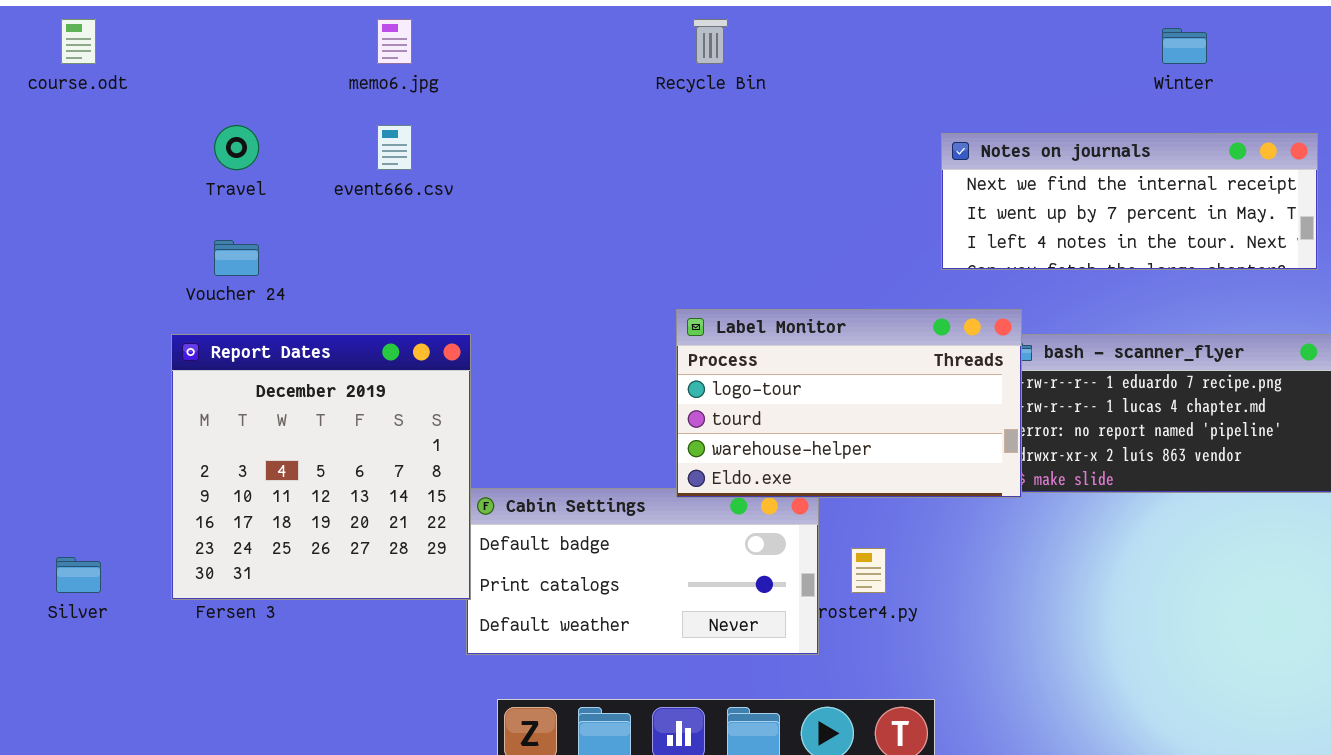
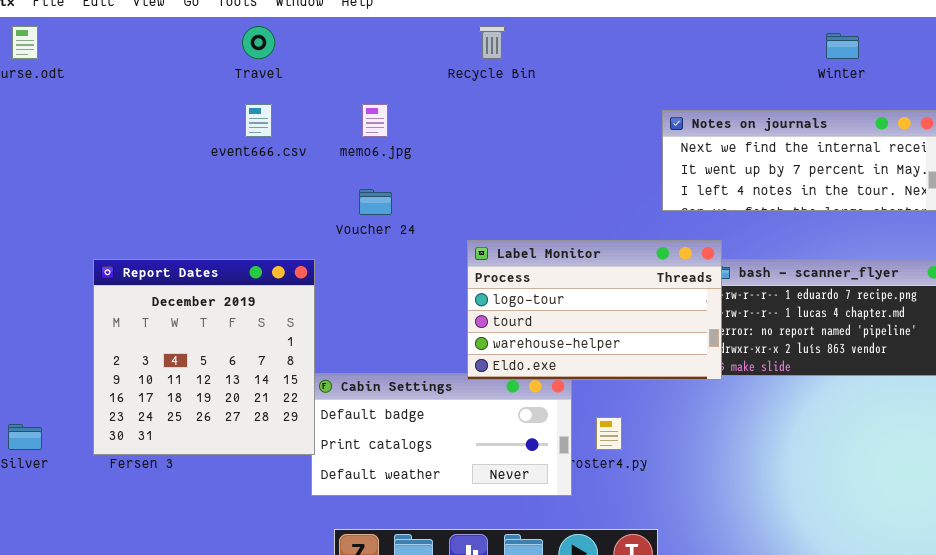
memo6.jpg: [377,19,412,64] -> [362,104,388,137], moved
Travel: [214,125,259,170] -> [242,26,275,59], moved
Voucher 24: [214,240,259,276] -> [359,189,392,215], moved

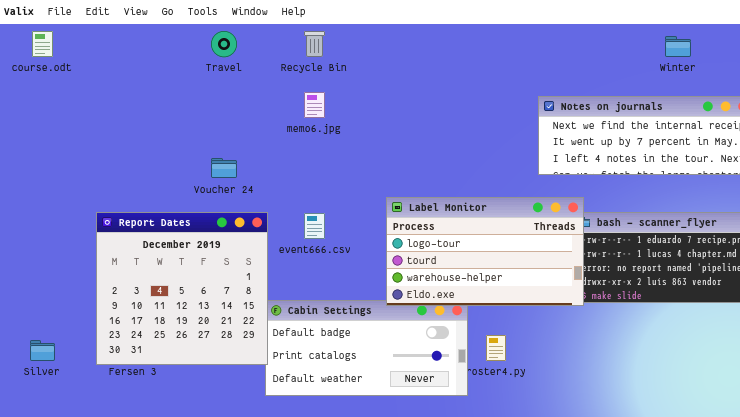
Recycle Bin: [479,26,505,59] -> [304,31,325,57], moved
event666.csv: [245,104,272,137] -> [304,213,325,239], moved
Voucher 24: [359,189,392,215] -> [211,158,237,178], moved

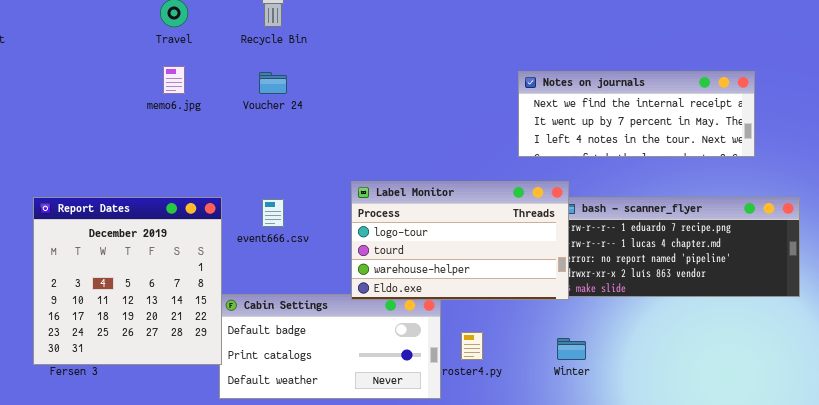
Winter: [665,36,691,57] -> [557,338,586,360], moved
memo6.jpg: [304,92,325,118] -> [163,66,185,94], moved
Voucher 24: [211,158,237,178] -> [259,72,287,94], moved

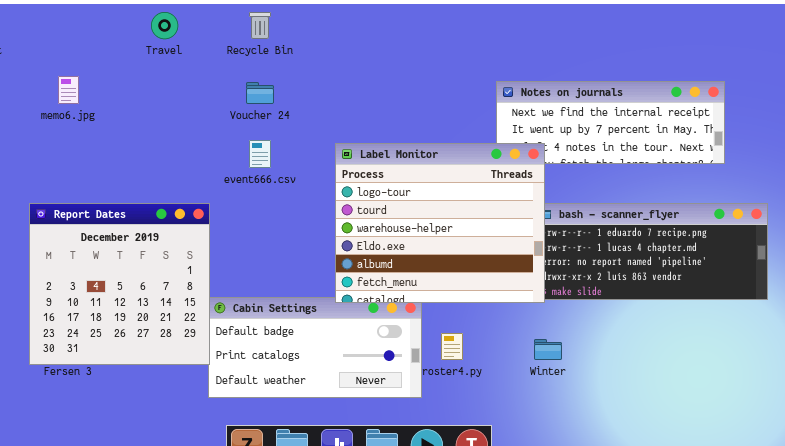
memo6.jpg: [163,66,185,94] -> [58,76,79,104], moved
Label Monitor: [351,181,569,300] -> [335,143,545,303], resized
event666.csv: [262,199,284,227] -> [249,140,271,168], moved

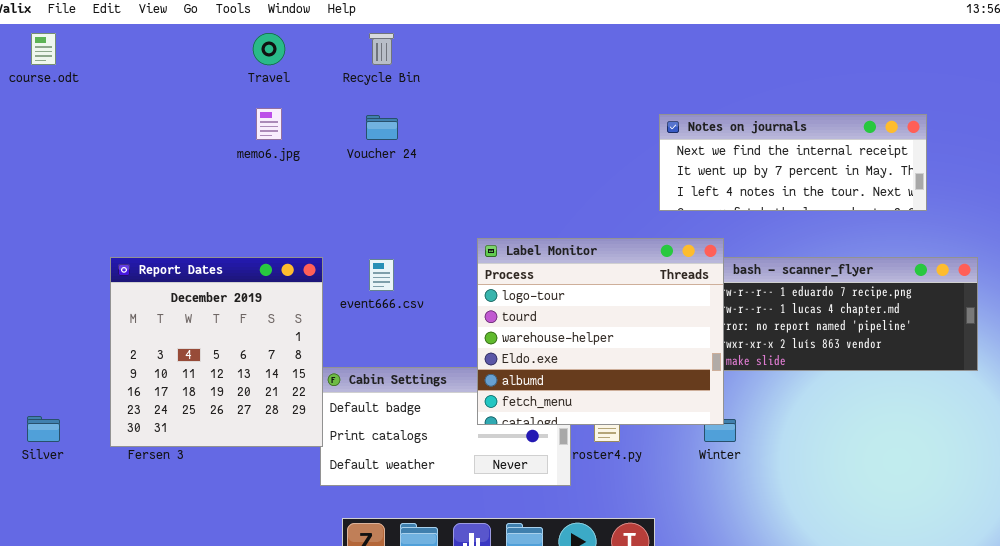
memo6.jpg: [58,76,79,104] -> [256,108,282,140], moved
event666.csv: [249,140,271,168] -> [369,259,394,291], moved
Label Monitor: [335,143,545,303] -> [477,238,724,425], moved

